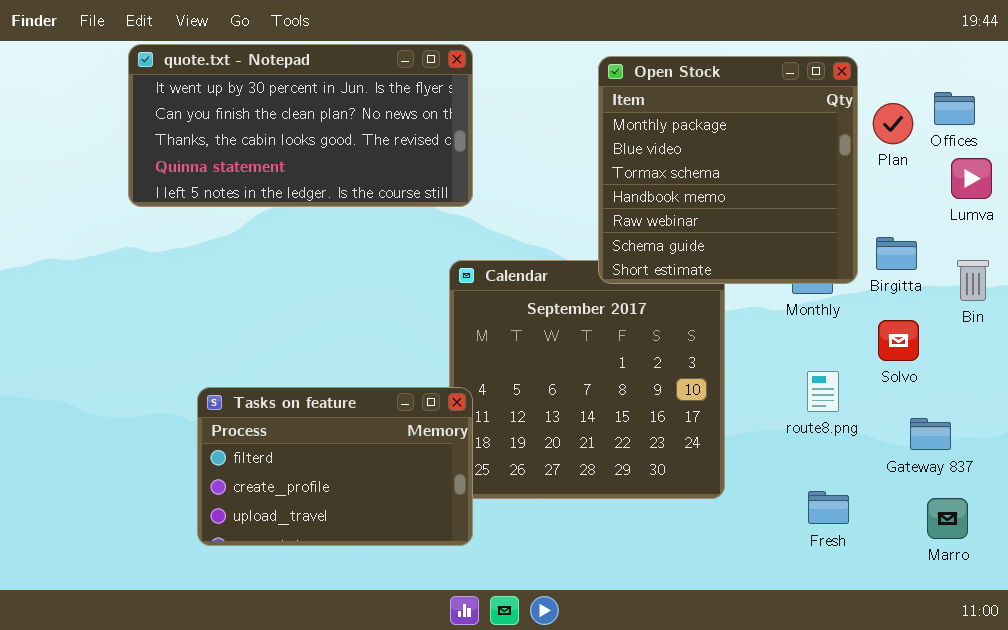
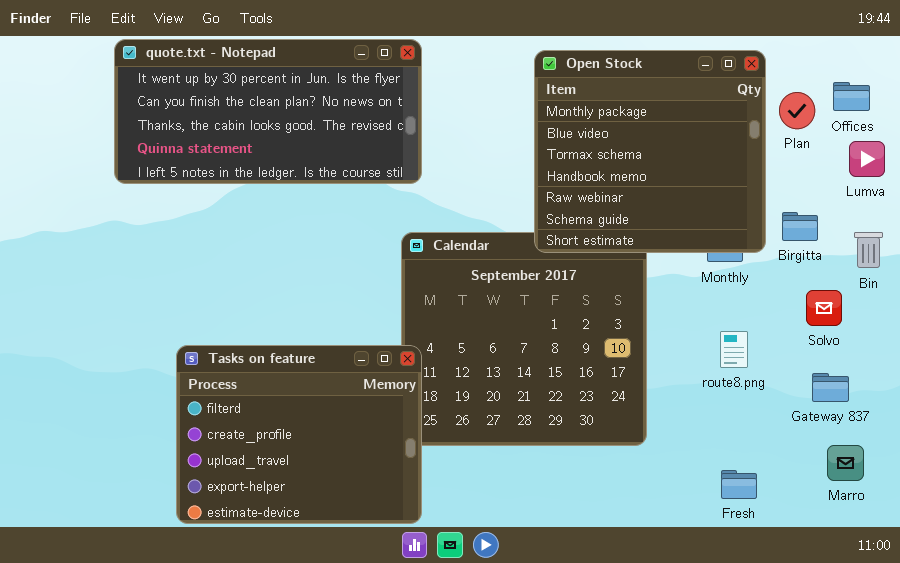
Solvo: [878,320,919,361] -> [806,290,842,326], moved
Tasks on feature: [197,387,473,546] -> [176,345,422,524], resized
Fresh: [808,491,849,524] -> [721,470,757,499], moved

